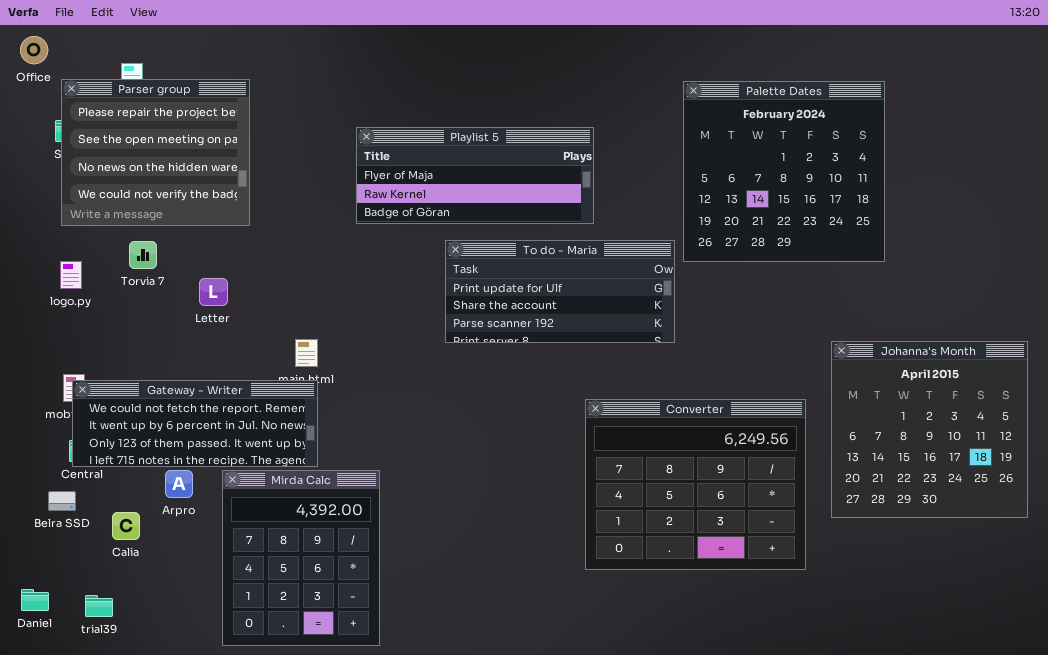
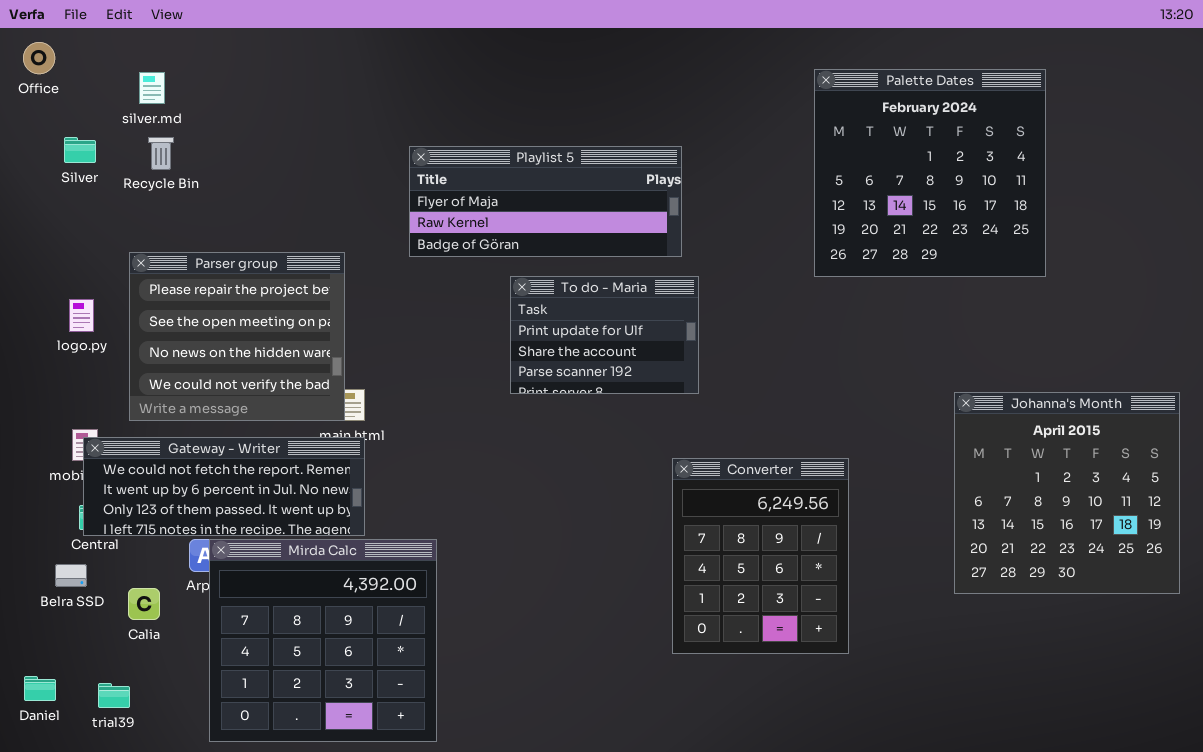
Parser group: [61,79,250,226] -> [129,252,345,421], moved
Palette Dates: [683,81,885,262] -> [814,69,1046,277], moved
To do - Maria: [445,240,675,343] -> [510,276,699,394], resized
Converter: [585,399,806,570] -> [672,458,849,654], resized
Mirda Calc: [222,470,380,646] -> [209,539,437,742], resized

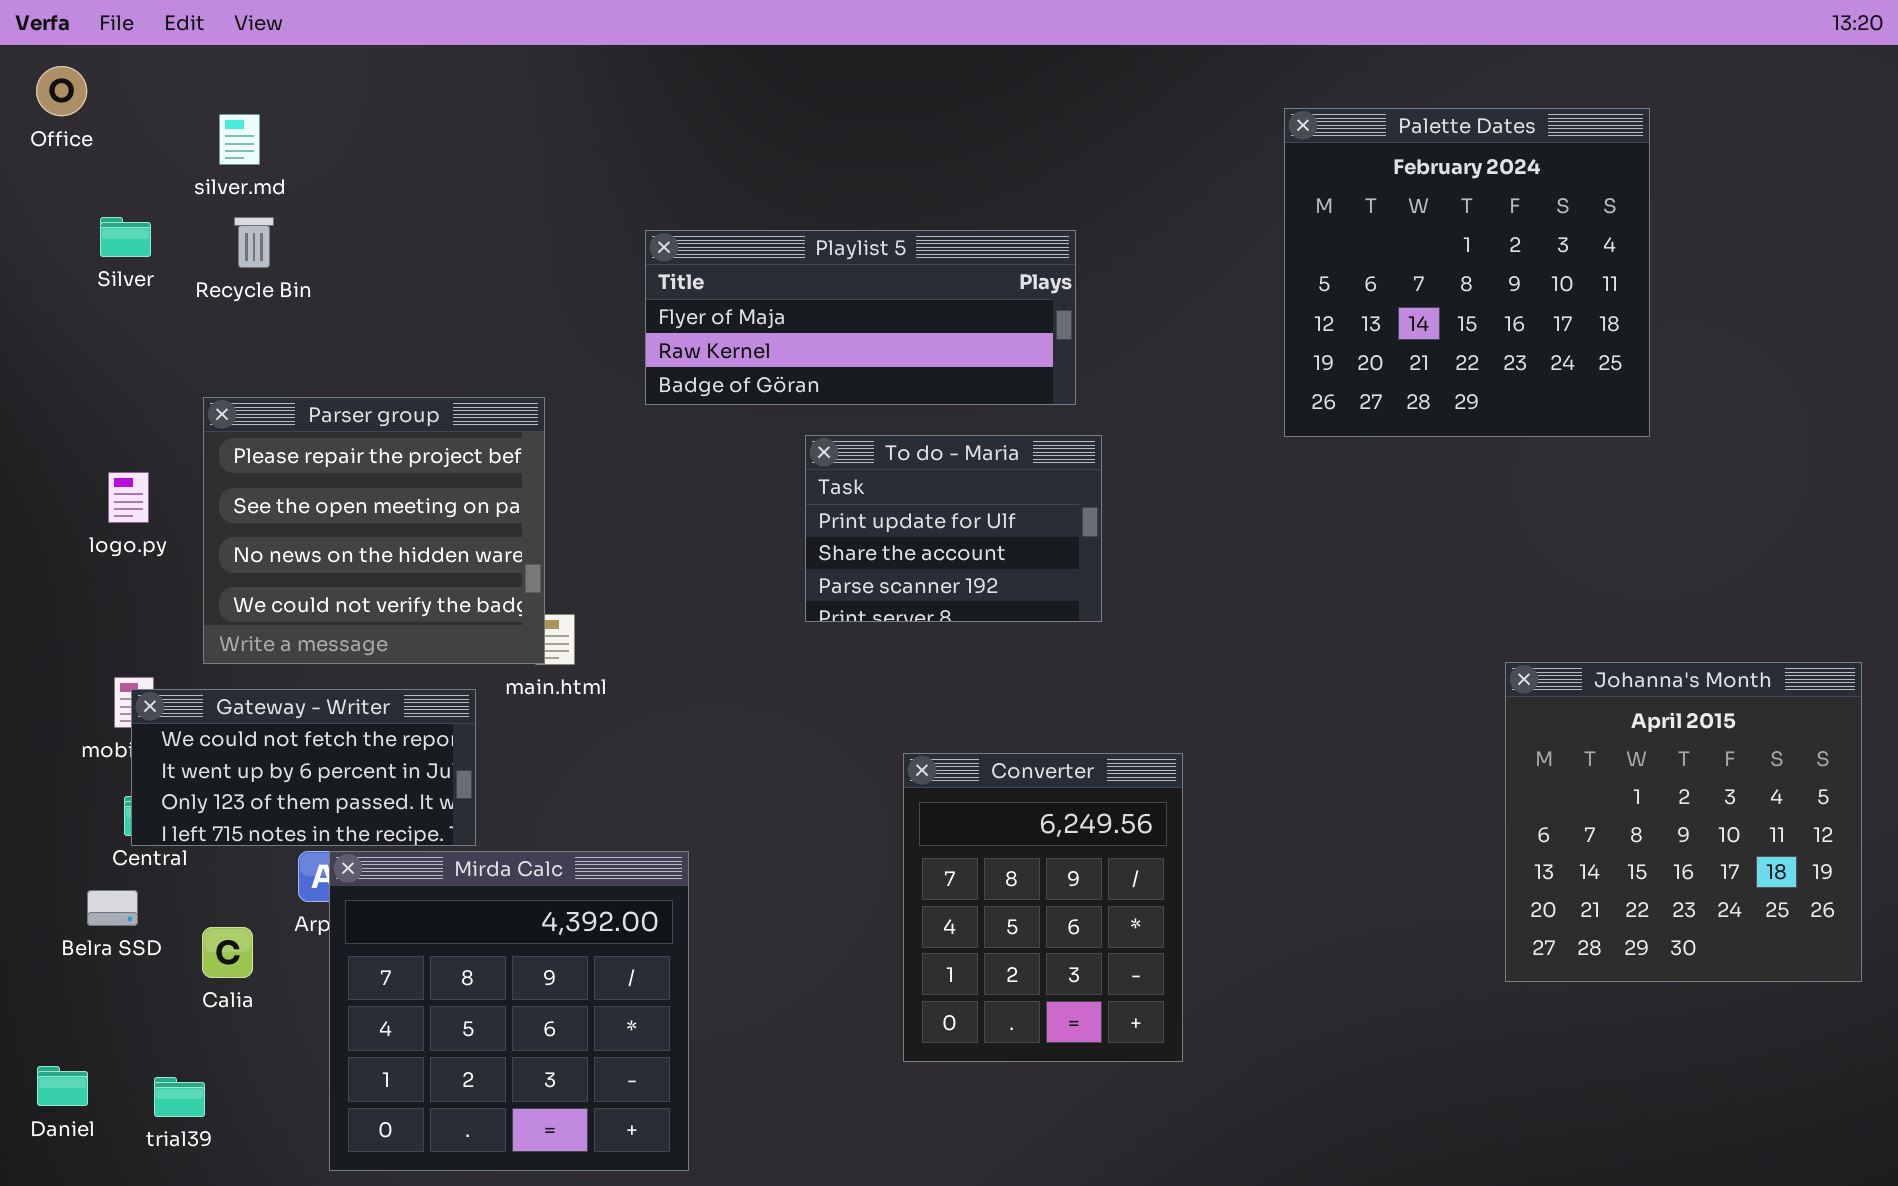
Johanna's Month: [954,392,1180,594] -> [1505,662,1862,982], moved
Gateway - Writer: [83,437,365,536] -> [131,689,476,846], resized
Converter: [672,458,849,654] -> [903,753,1183,1062], moved

